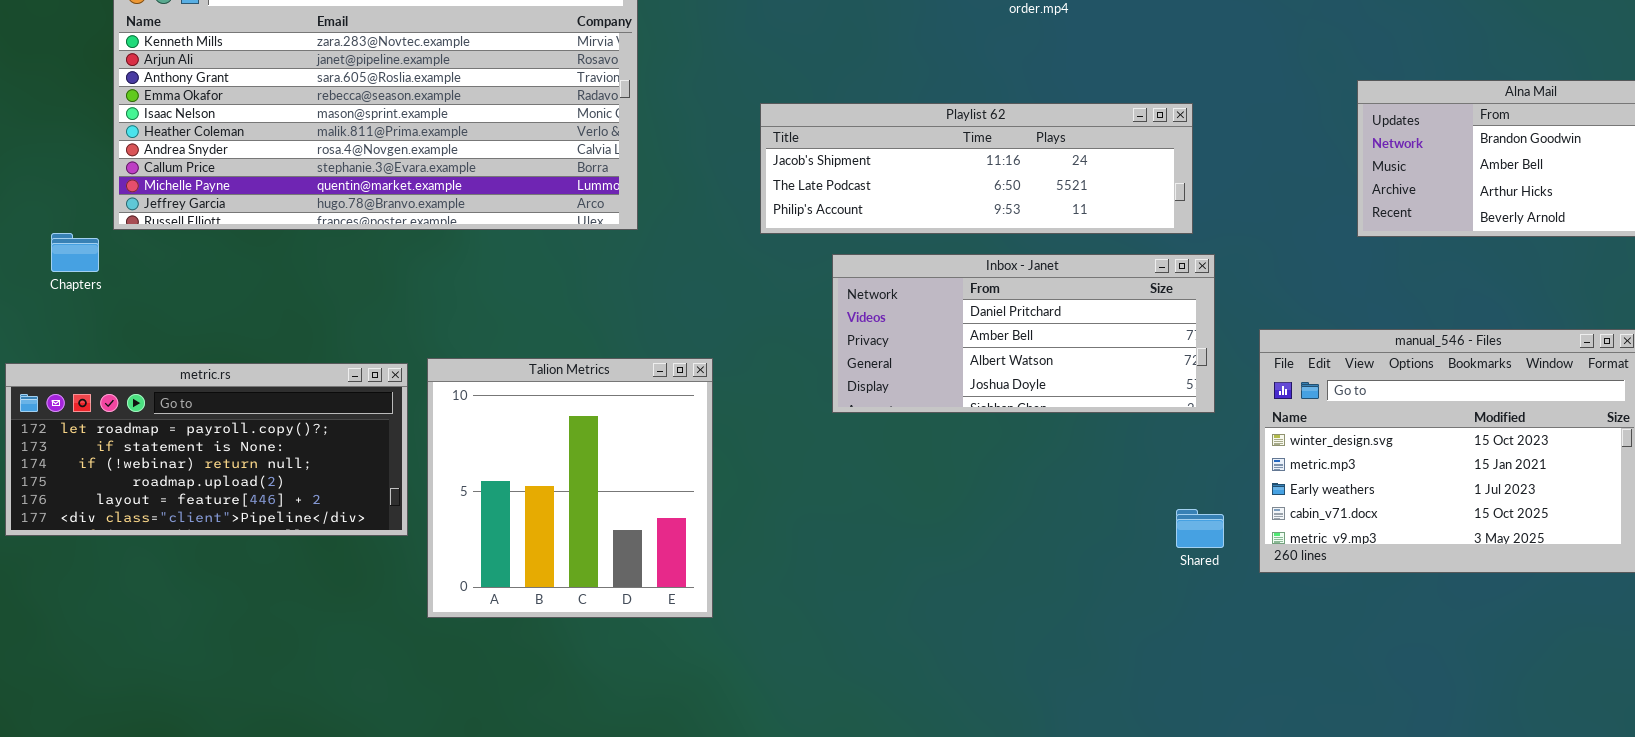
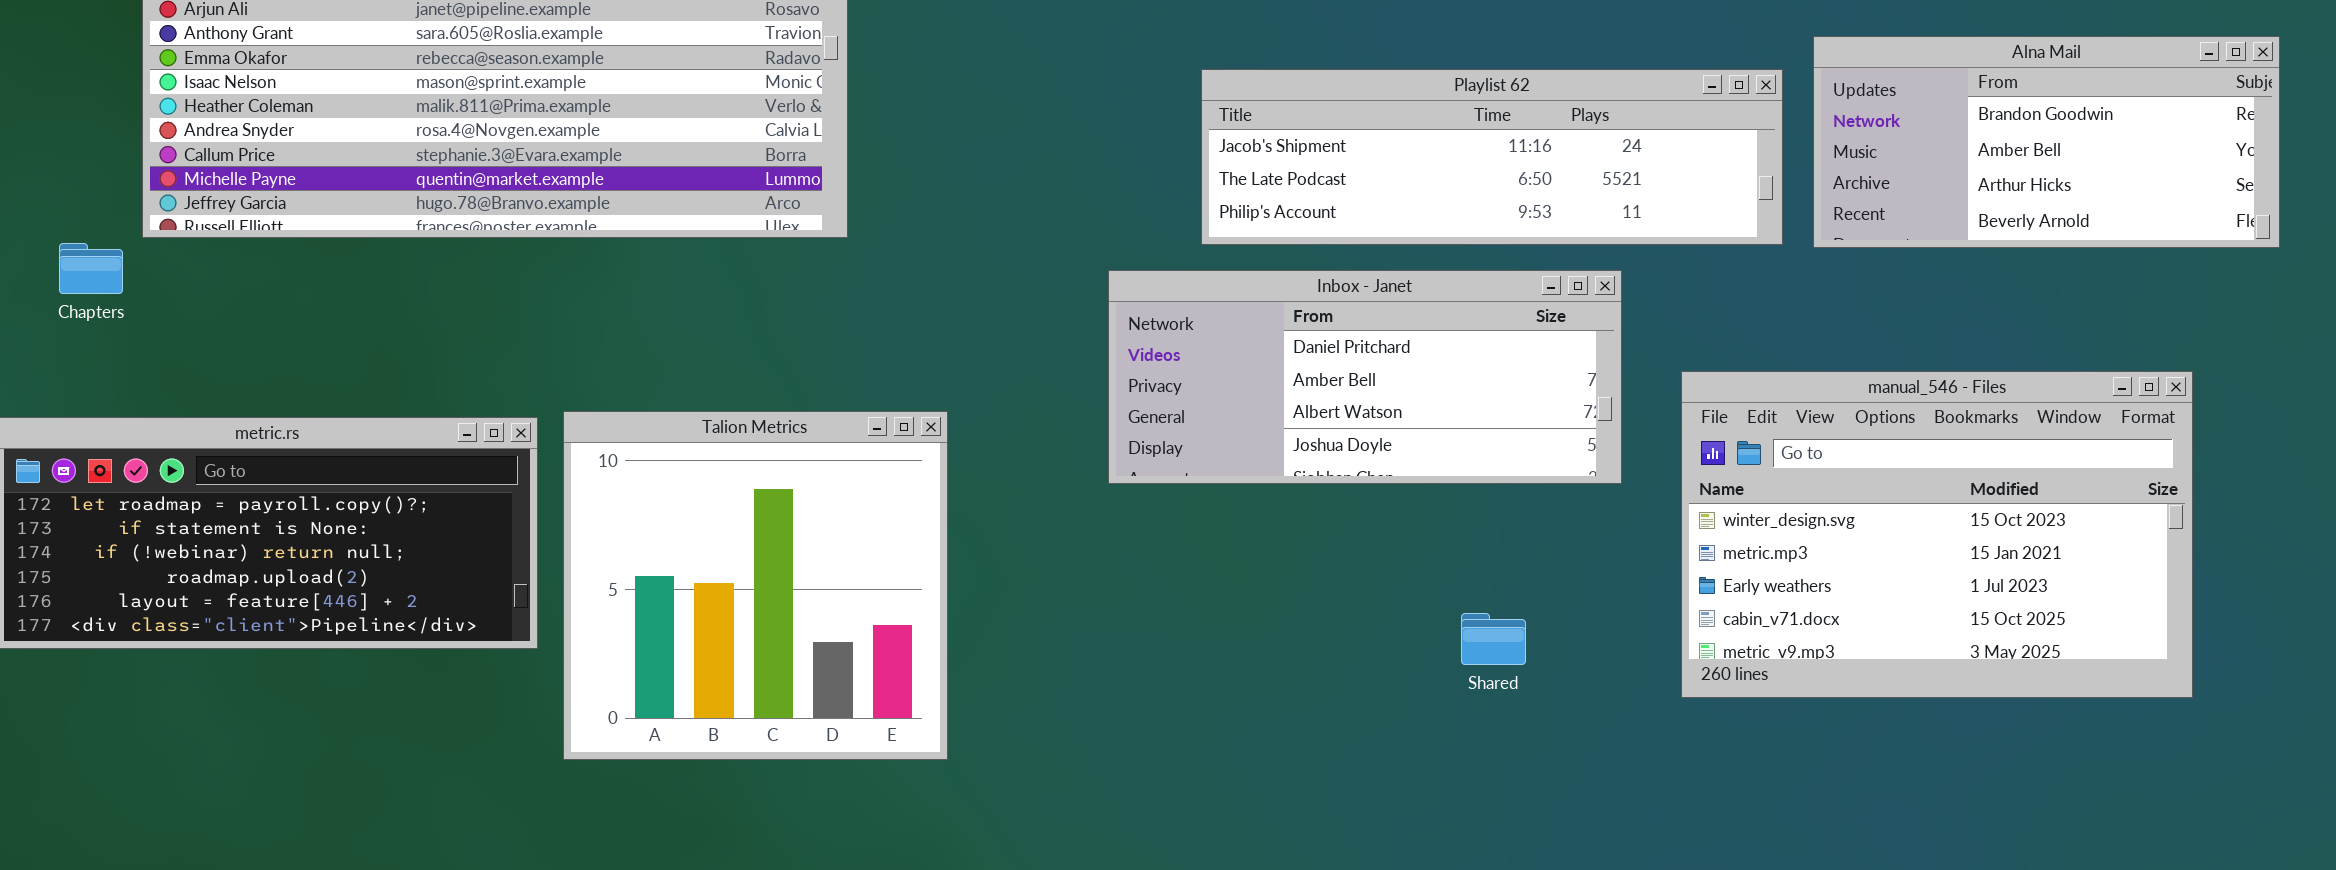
Playlist 62: [760,103,1193,234] -> [1201,69,1783,245], moved
Shared: [1176,509,1224,548] -> [1461,613,1526,665], moved

